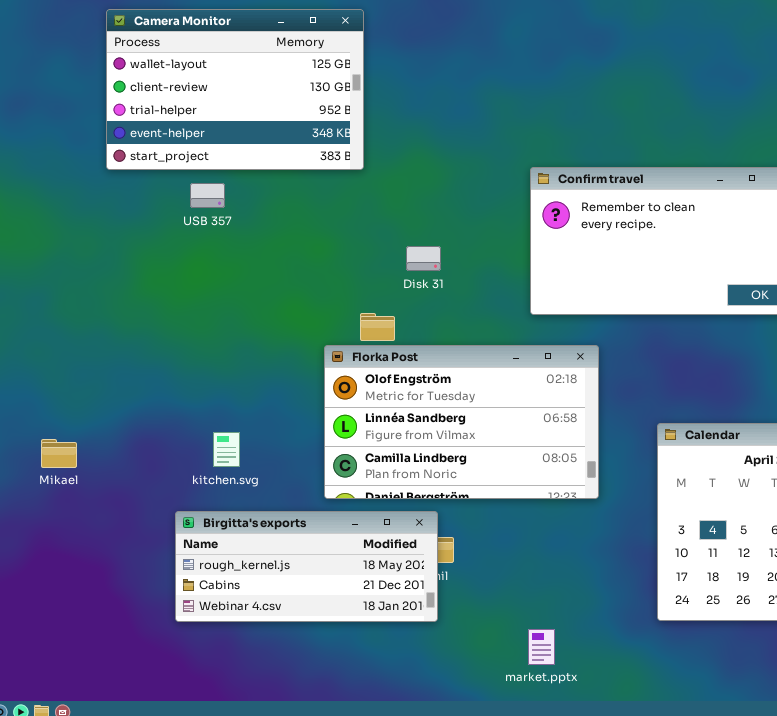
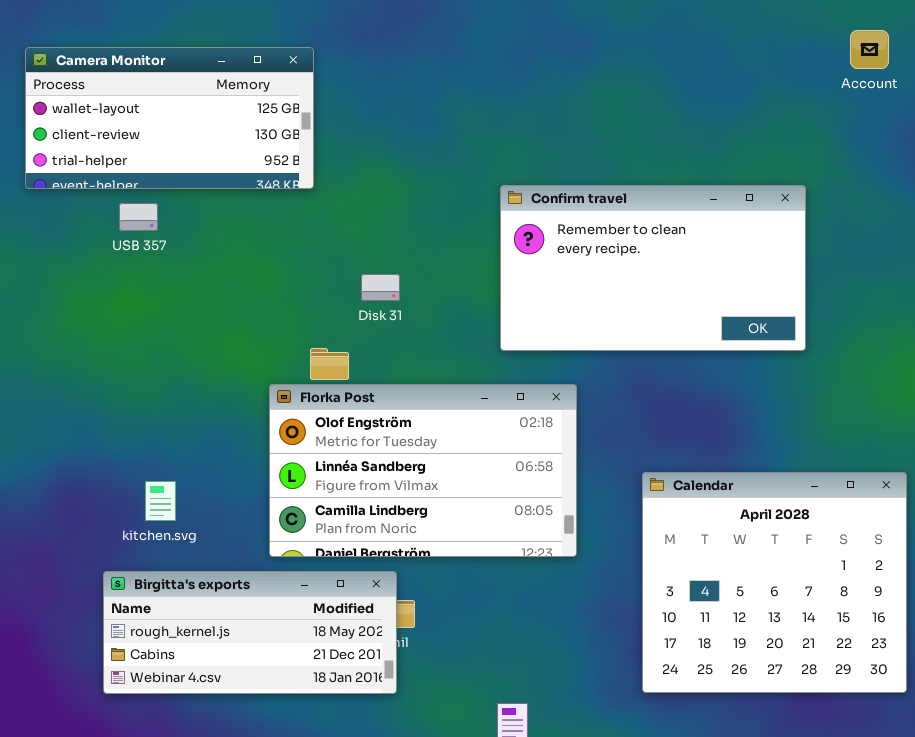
Camera Monitor: [106,9,364,170] -> [25,47,314,189], resized

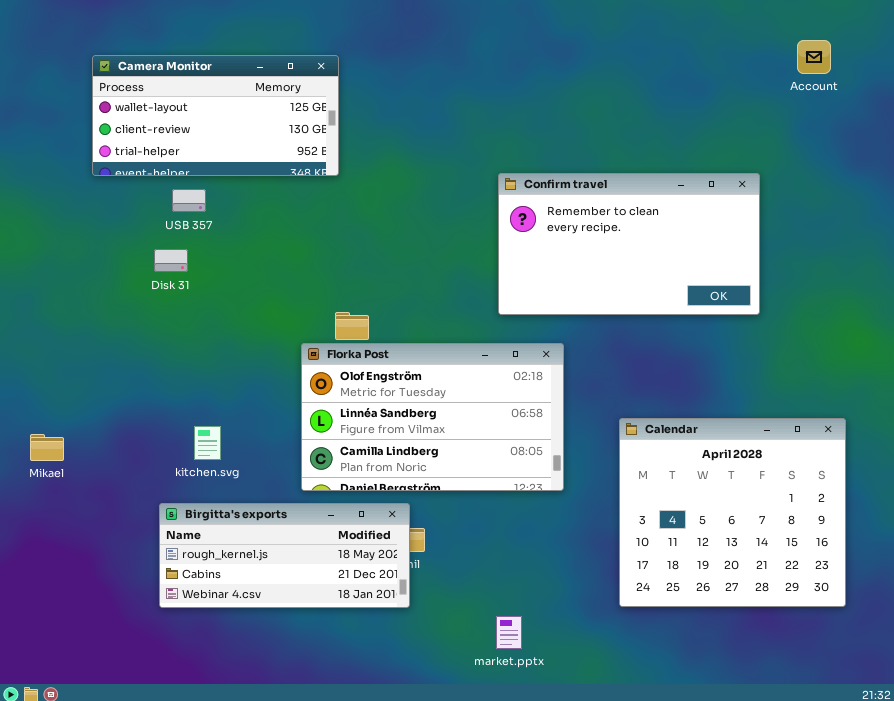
Disk 31: [361,274,400,301] -> [154,249,188,272], moved

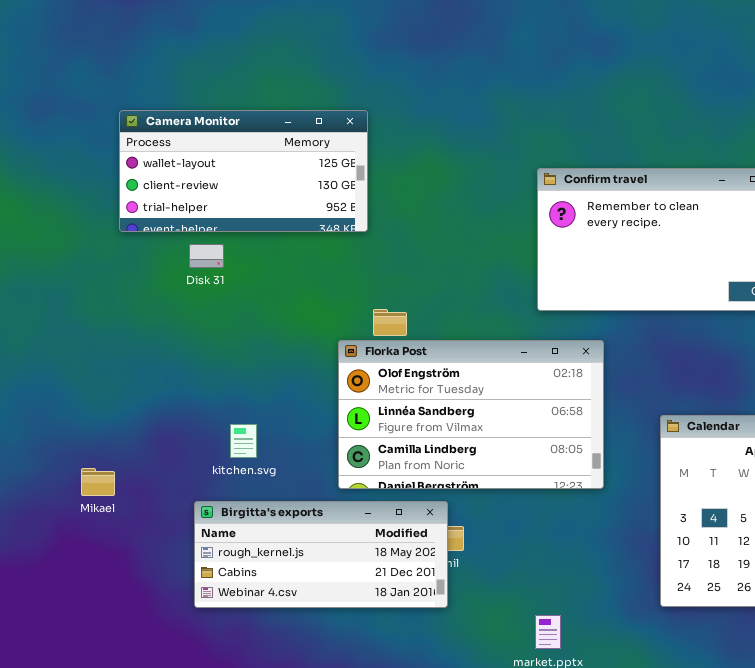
Camera Monitor: [92,55,339,176] -> [119,110,368,232], moved
Mikael: [30,434,64,461] -> [81,468,115,496], moved

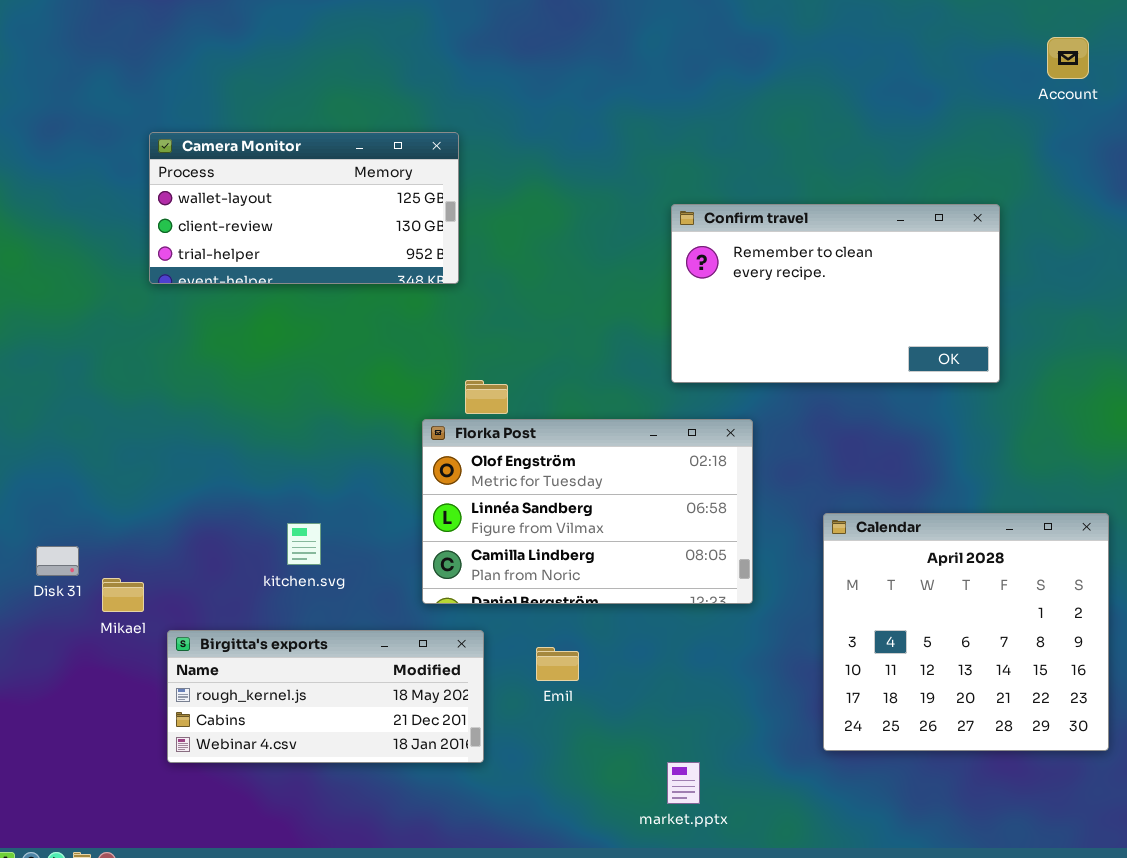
Disk 31: [189,244,224,268] -> [36,546,79,576], moved
Birgitta's exports: [194,501,448,608] -> [167,630,484,763], moved

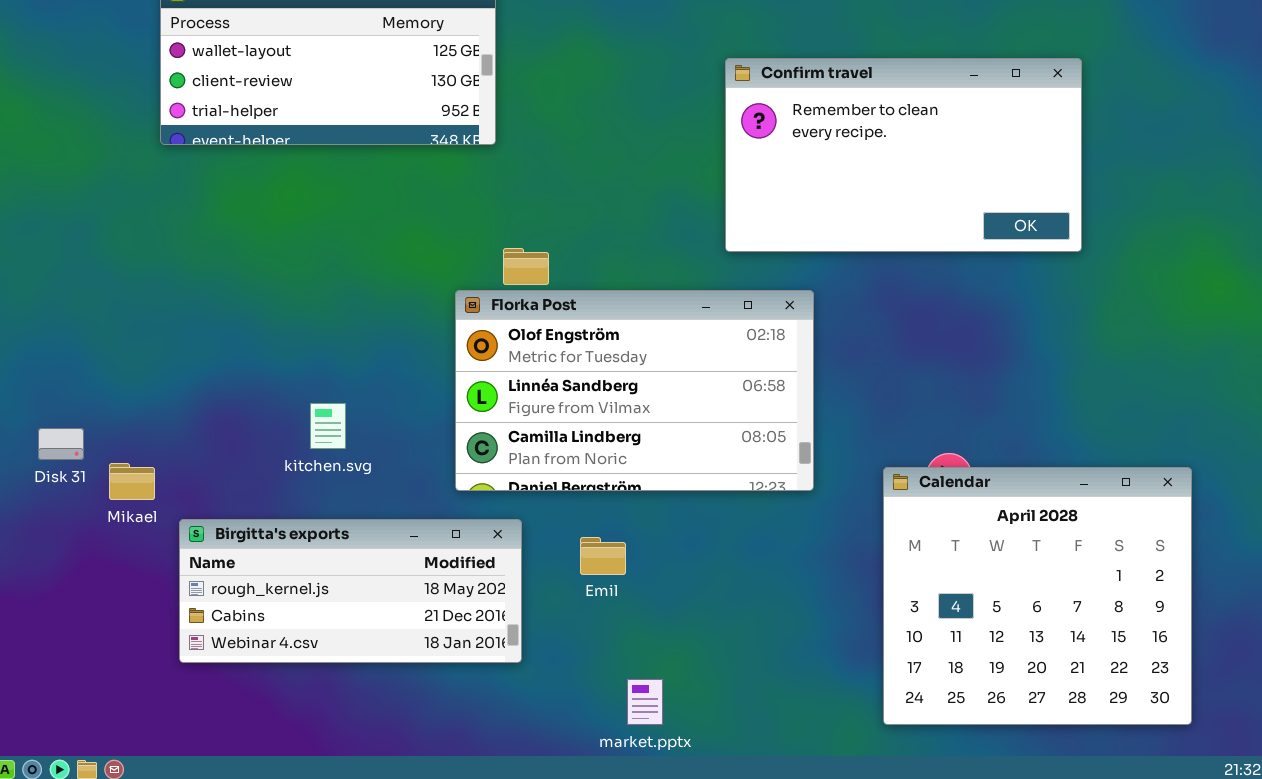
Calendar: [823,513,1109,751] -> [883,467,1192,725], moved
market.pptx: [667,762,700,804] -> [627,679,663,725], moved

